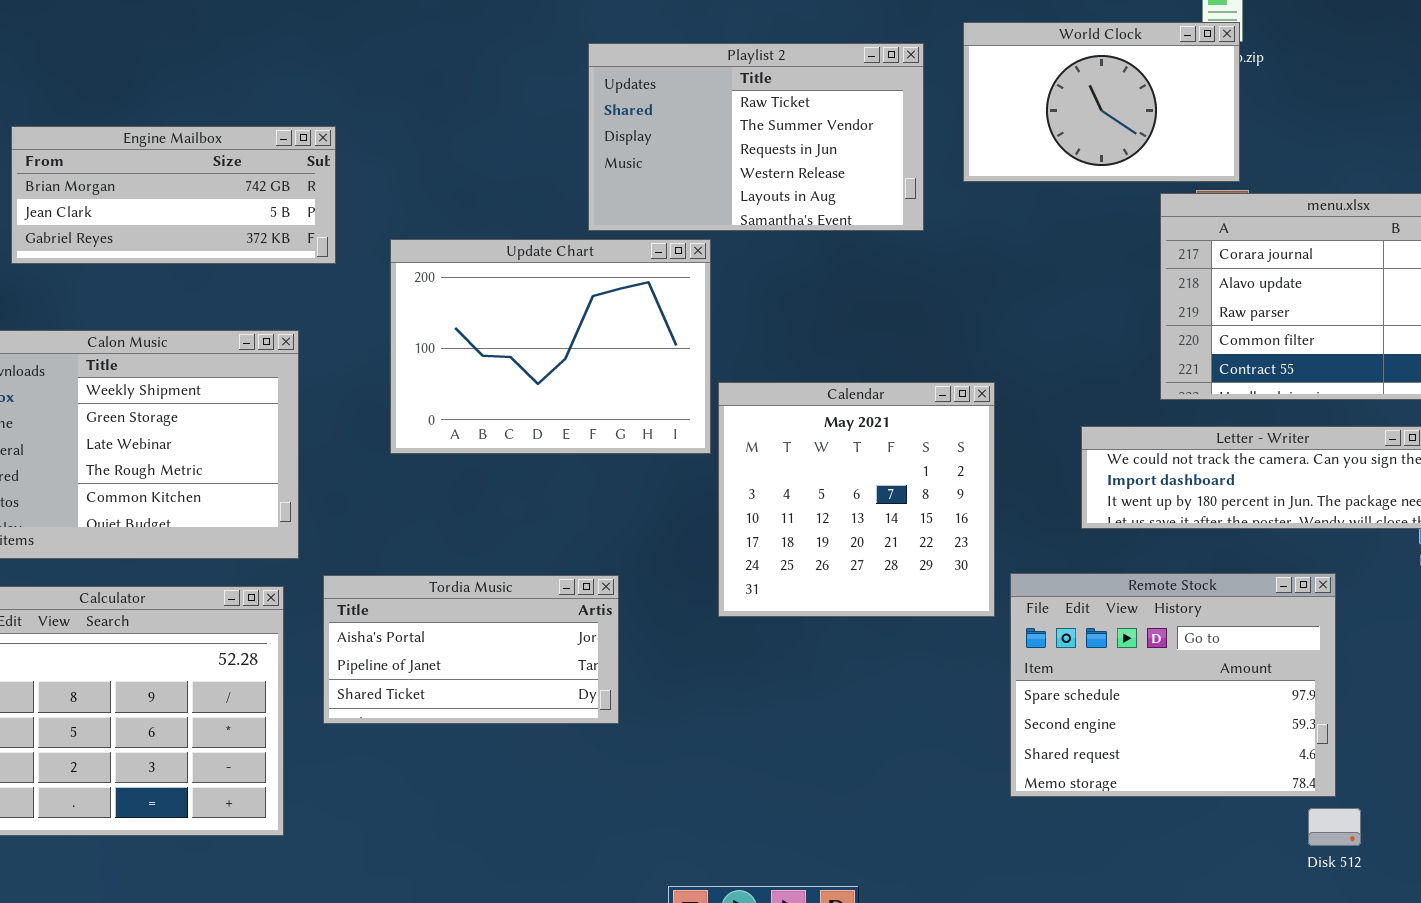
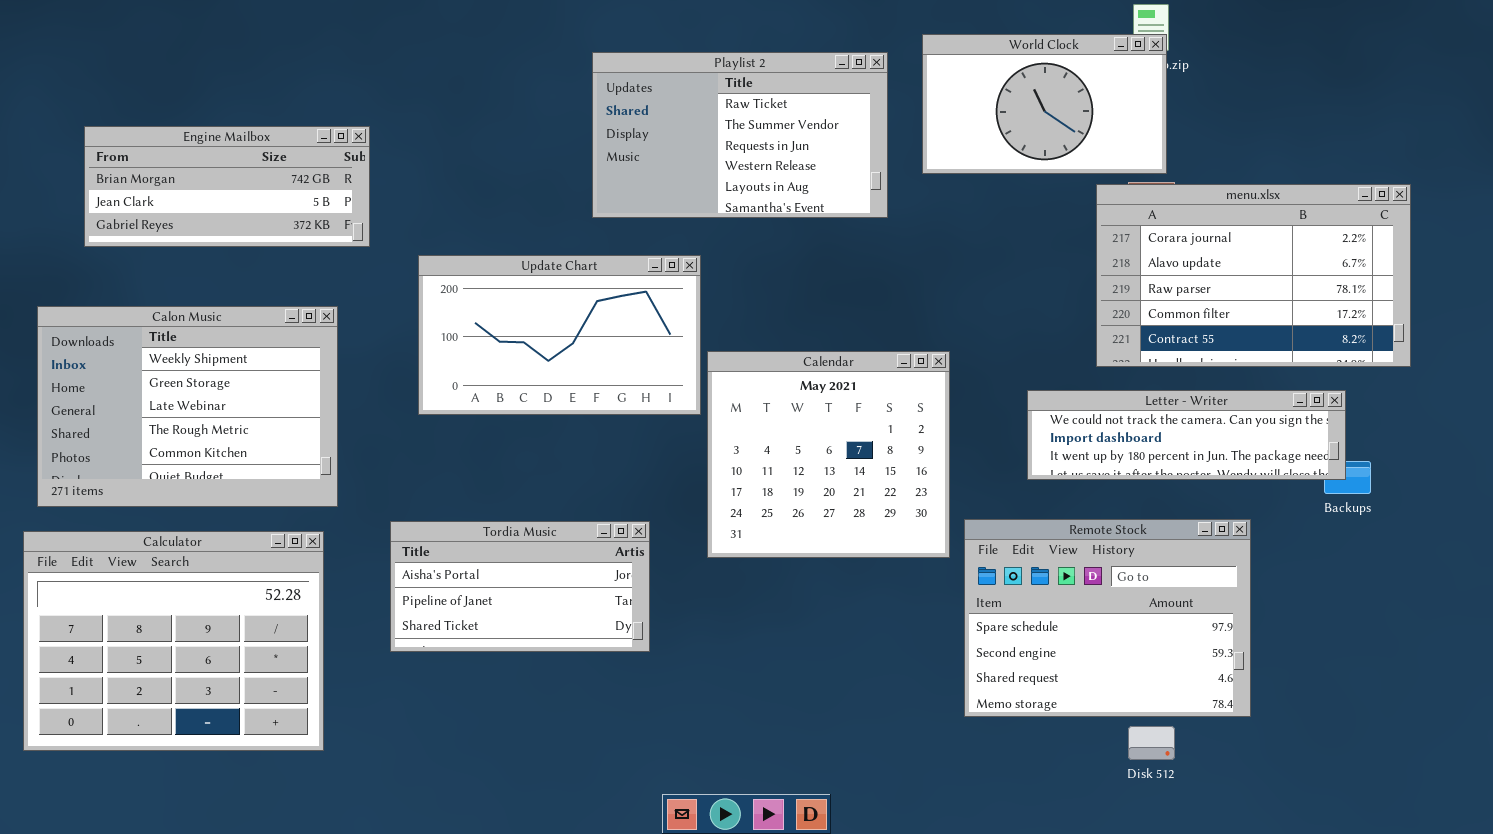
Update Chart: [390,239,711,454] -> [418,255,701,415], resized
Tordia Music: [323,575,619,724] -> [390,521,650,652], moved
Disk 512: [1308,808,1361,846] -> [1128,726,1175,760], moved

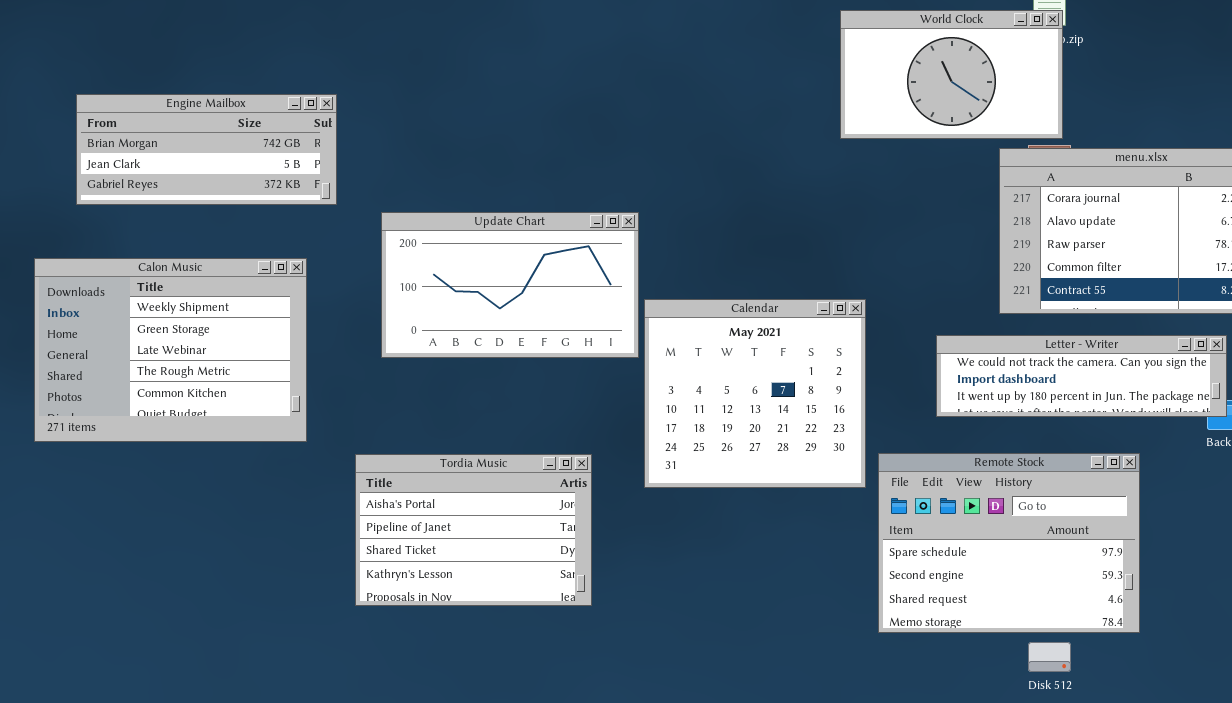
Playlist 2: [592,52,888,218] -> none, closed
Tordia Music: [390,521,650,652] -> [355,454,592,606], resized
Calculator: [23,531,324,751] -> none, closed

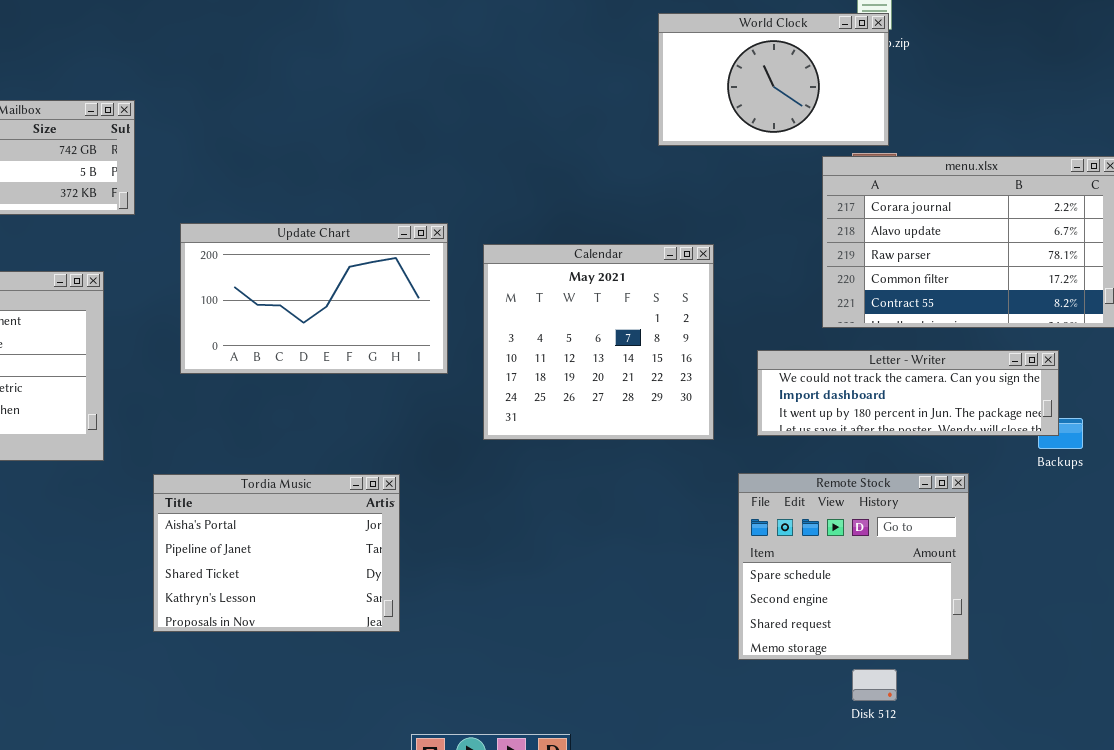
Calendar: [644,299,866,488] -> [483,244,714,440], moved
Remote Stock: [878,453,1140,633] -> [738,473,969,660], resized

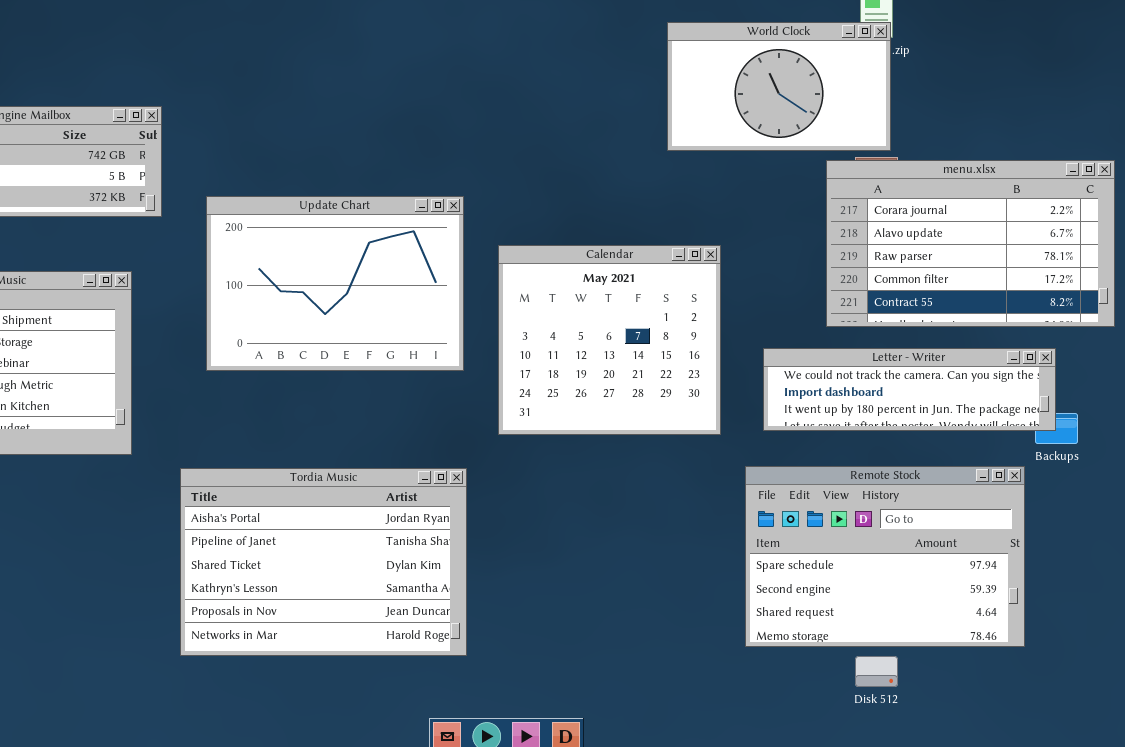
Update Chart: [180,223,448,374] -> [206,196,464,371], resized
Remote Stock: [738,473,969,660] -> [745,466,1025,647], resized
Tordia Music: [153,474,400,632] -> [180,468,467,656], resized

